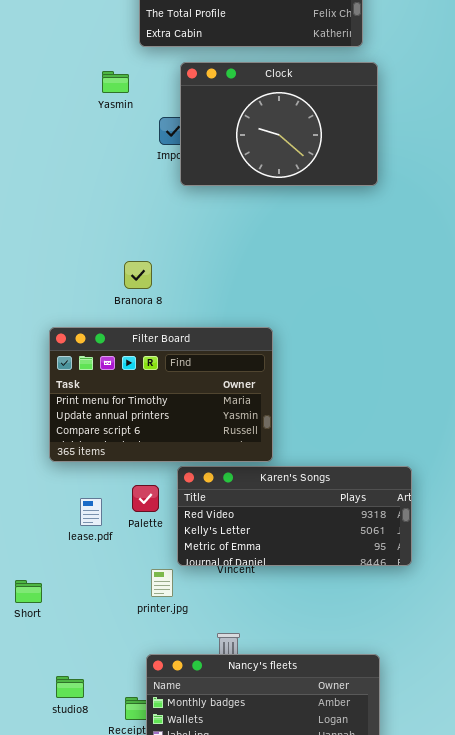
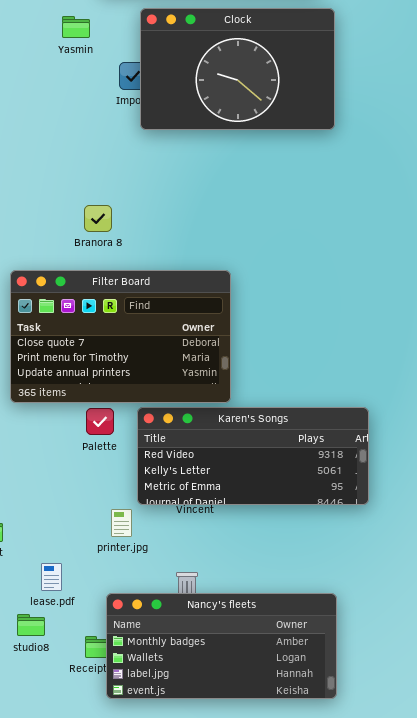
Filter Board: [49,327,273,462] -> [10,270,231,403], scrolled up 1 row
Palette: [132,485,159,512] -> [86,408,114,435], moved
lease.pdf: [80,498,102,526] -> [41,563,62,591], moved

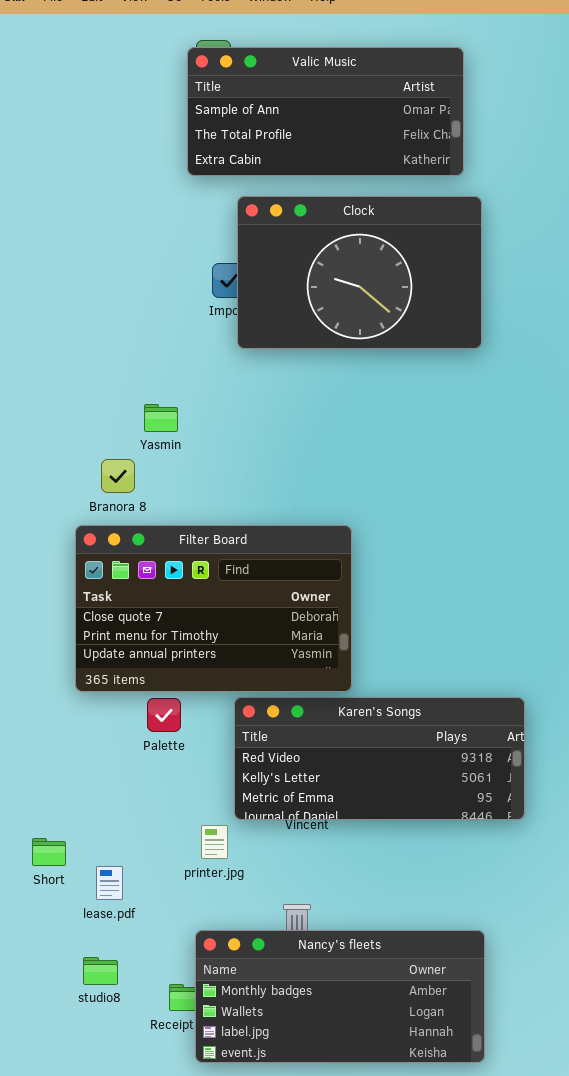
Yasmin: [62,16,90,38] -> [144,404,178,432], moved
Branora 8: [84,205,112,232] -> [101,459,135,493], moved
Palette: [86,408,114,435] -> [147,698,181,732], moved
lease.pdf: [41,563,62,591] -> [96,866,123,900], moved

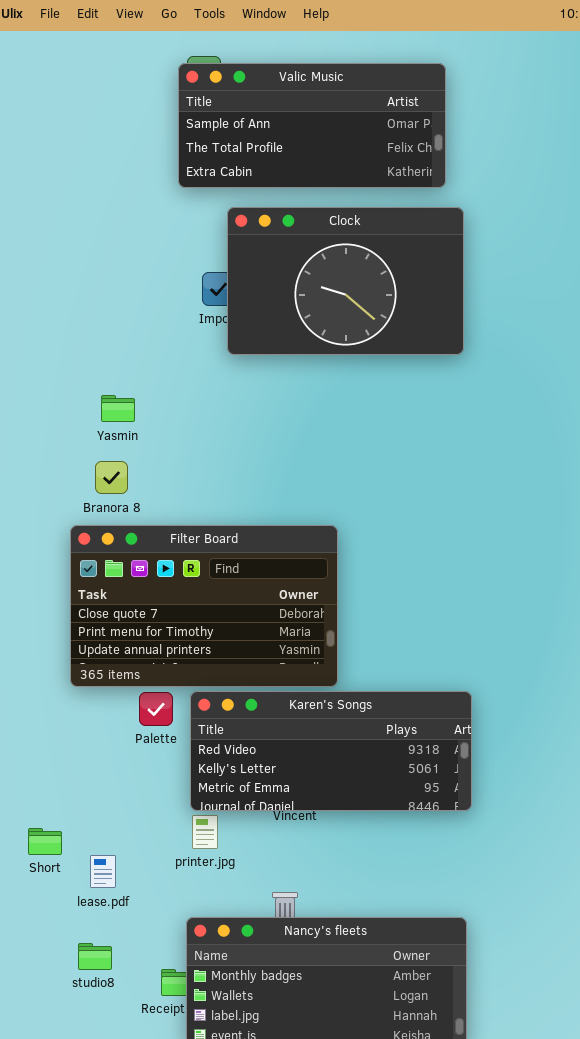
Yasmin: [144,404,178,432] -> [101,395,135,422], moved
Karen's Songs: [234,697,525,820] -> [190,691,472,811], moved

